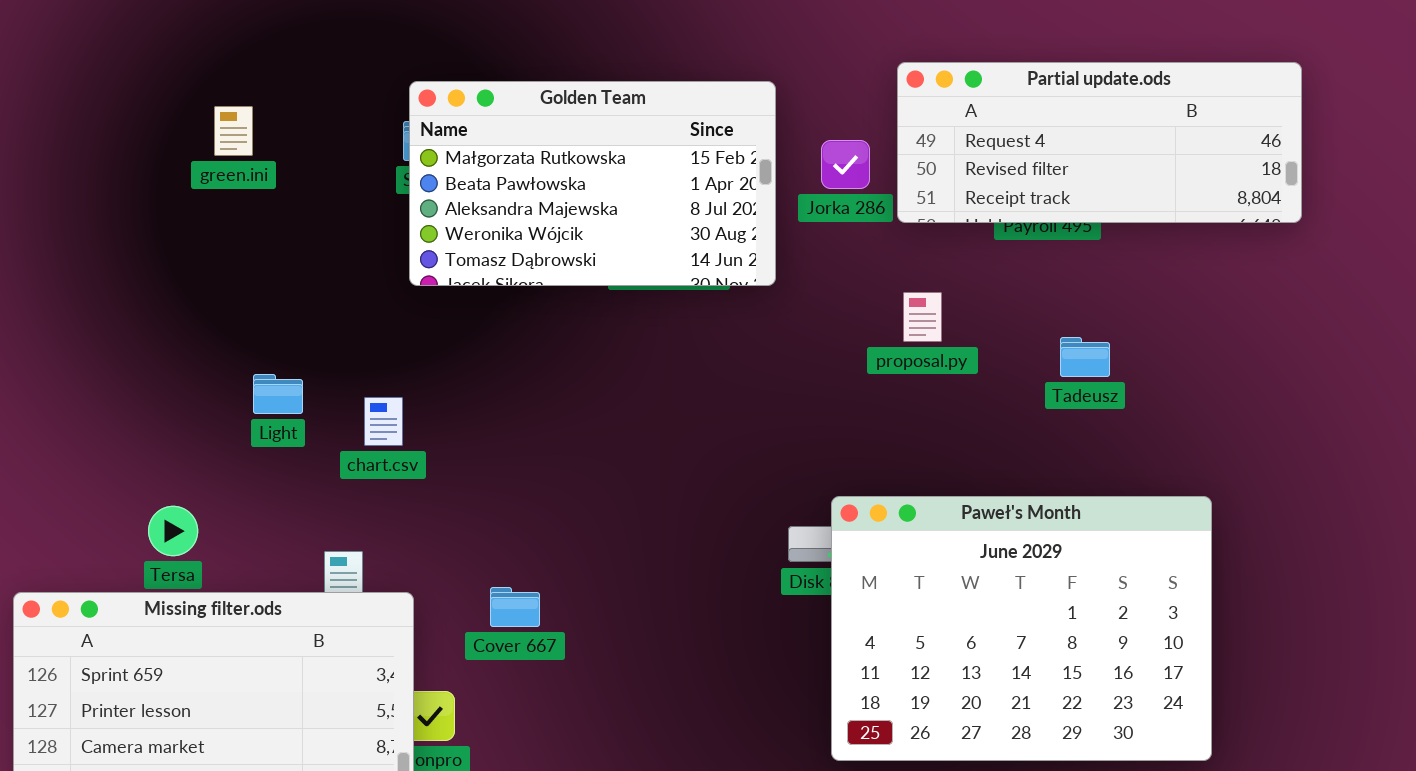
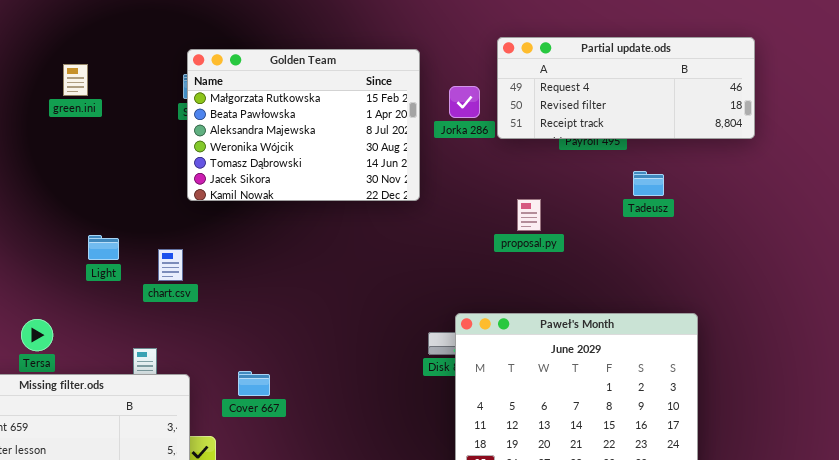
Golden Team: [409,81,776,286] -> [187,49,420,201], resized
proposal.py: [903,292,942,342] -> [517,199,541,231], moved
Tadeusz: [1060,337,1110,377] -> [633,171,664,196], moved

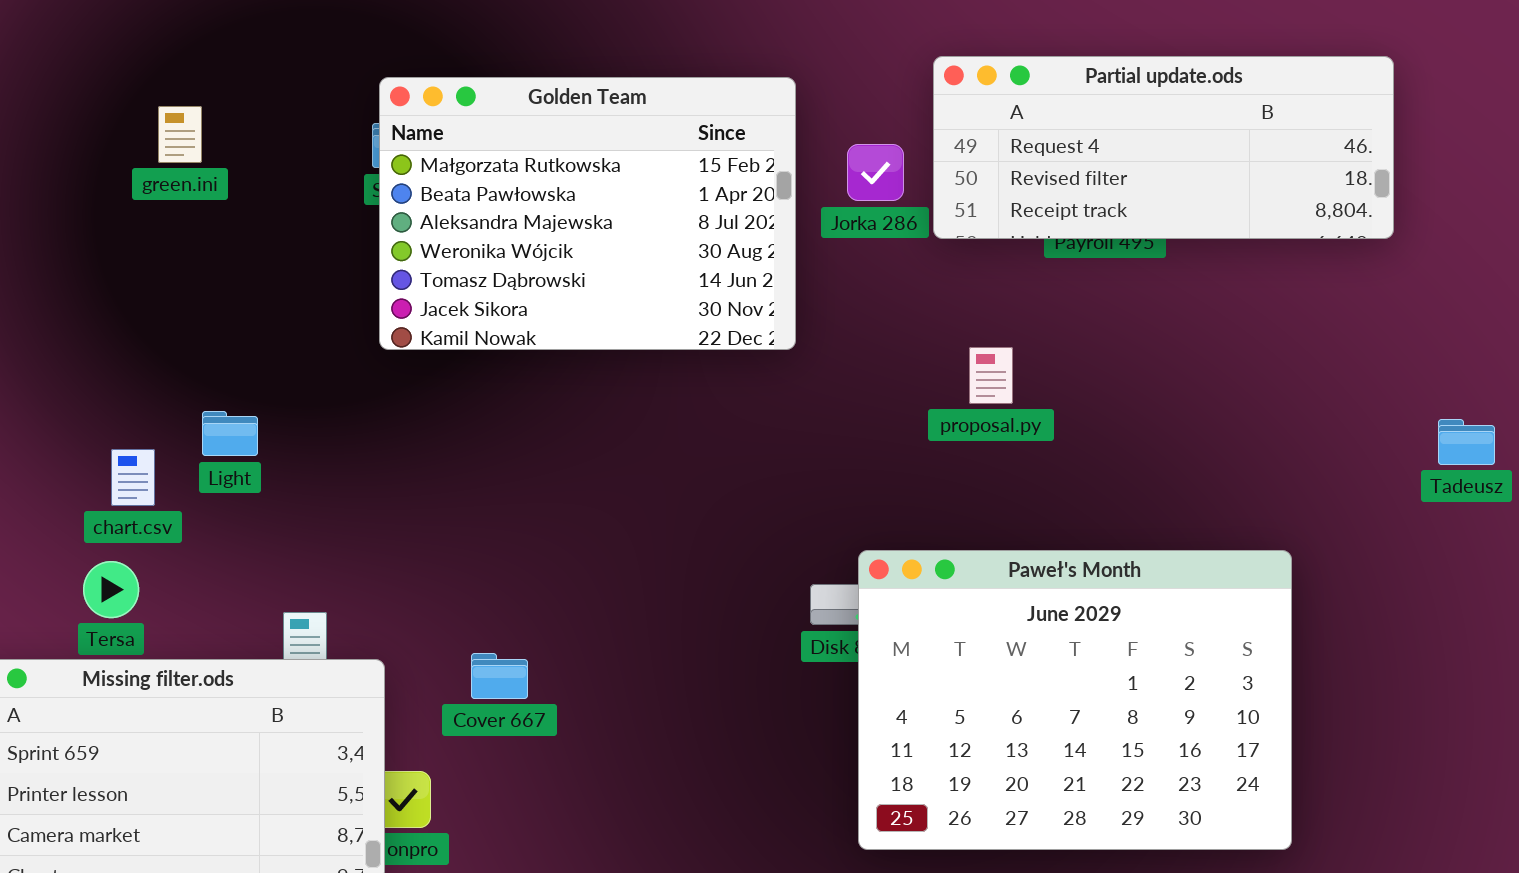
Tadeusz: [633,171,664,196] -> [1438,419,1495,465], moved
chart.csv: [158,249,183,281] -> [111,449,155,506], moved

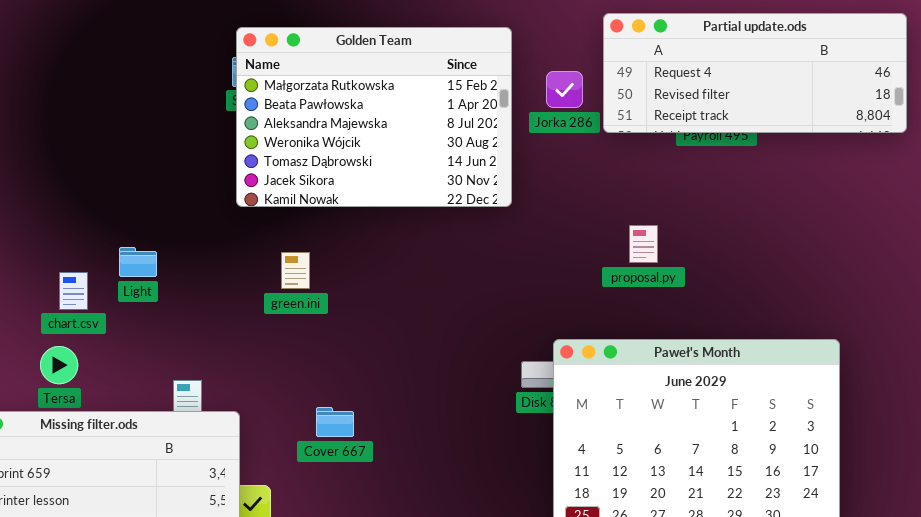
green.ini: [158,106,202,163] -> [281,252,310,289], moved
proposal.py: [969,347,1013,404] -> [629,225,658,263], moved
Cover 667: [471,653,528,699] -> [316,407,354,437], moved

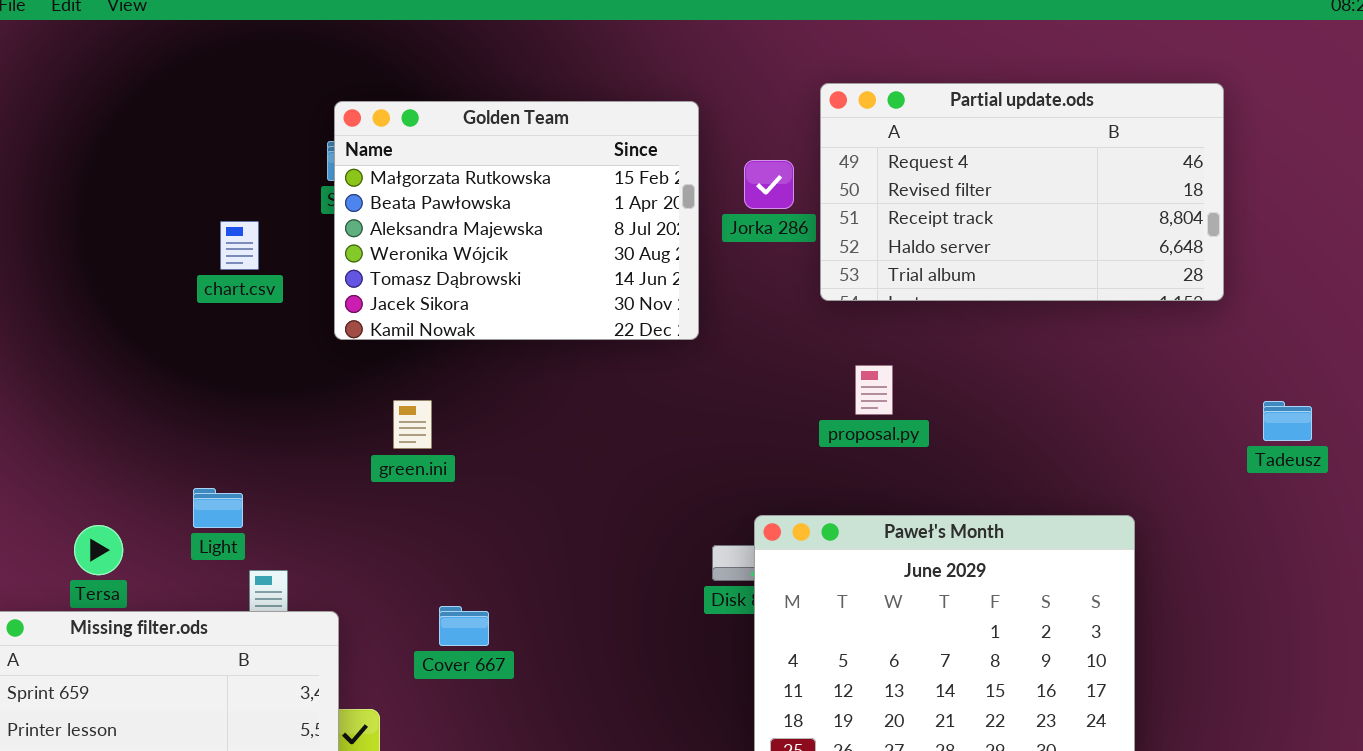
Partial update.ods: [603,13,907,133] -> [820,83,1224,301], resized
Light: [119,247,157,277] -> [193,488,243,528], moved
chart.csv: [59,272,88,310] -> [220,221,259,270], moved

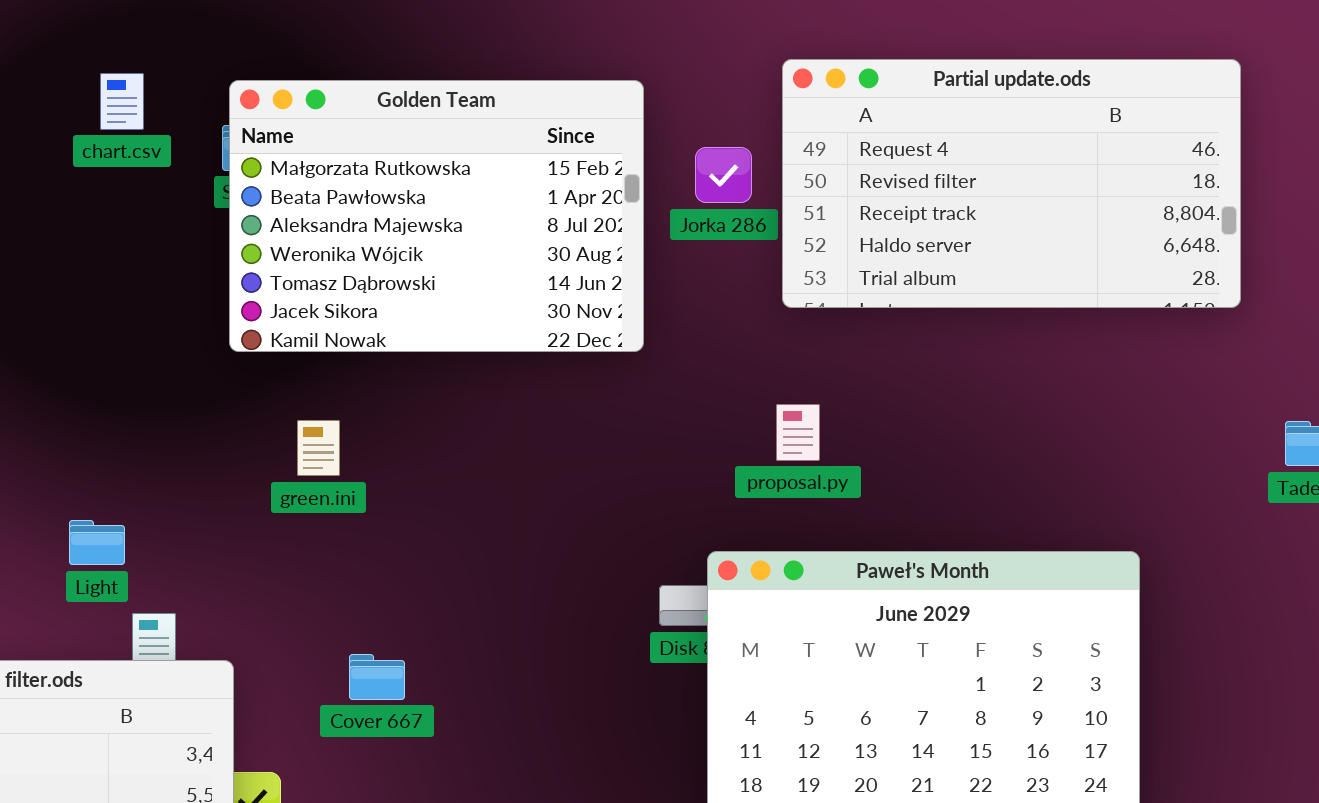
chart.csv: [220,221,259,270] -> [100,73,144,130], moved
proposal.py: [855,365,893,415] -> [776,404,820,461], moved

